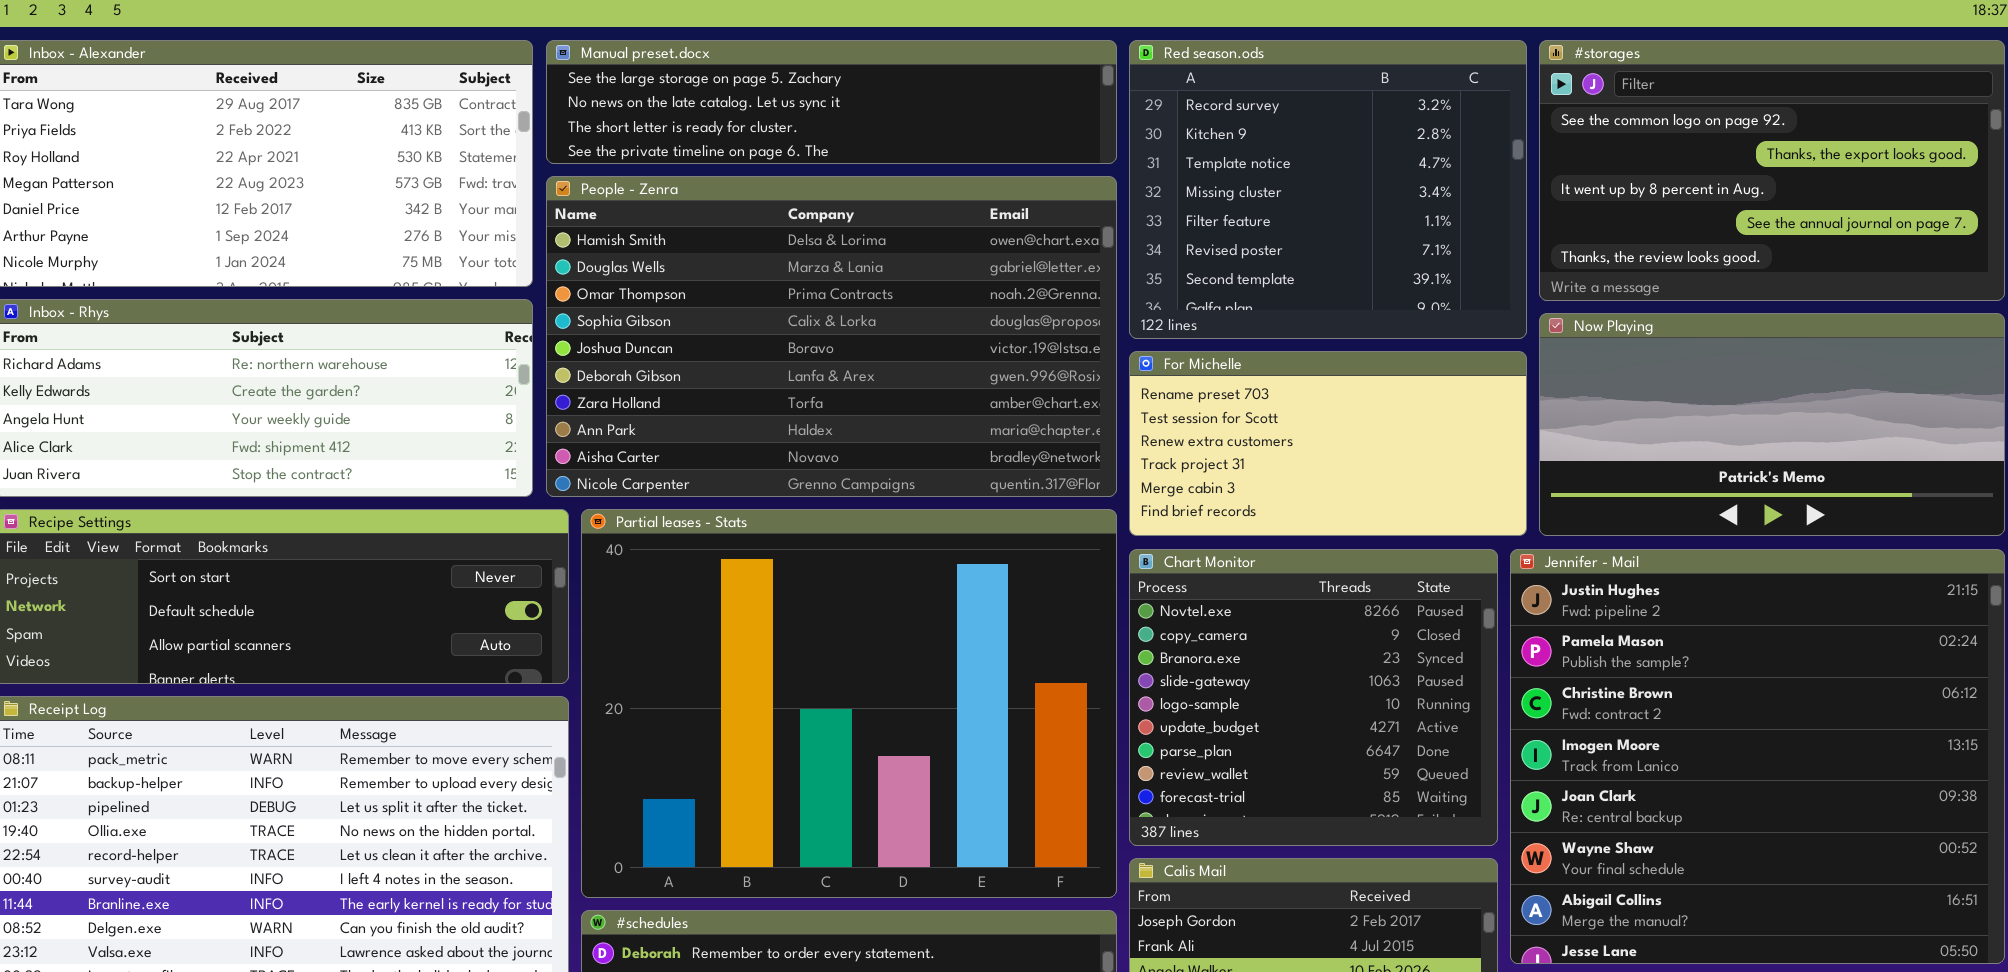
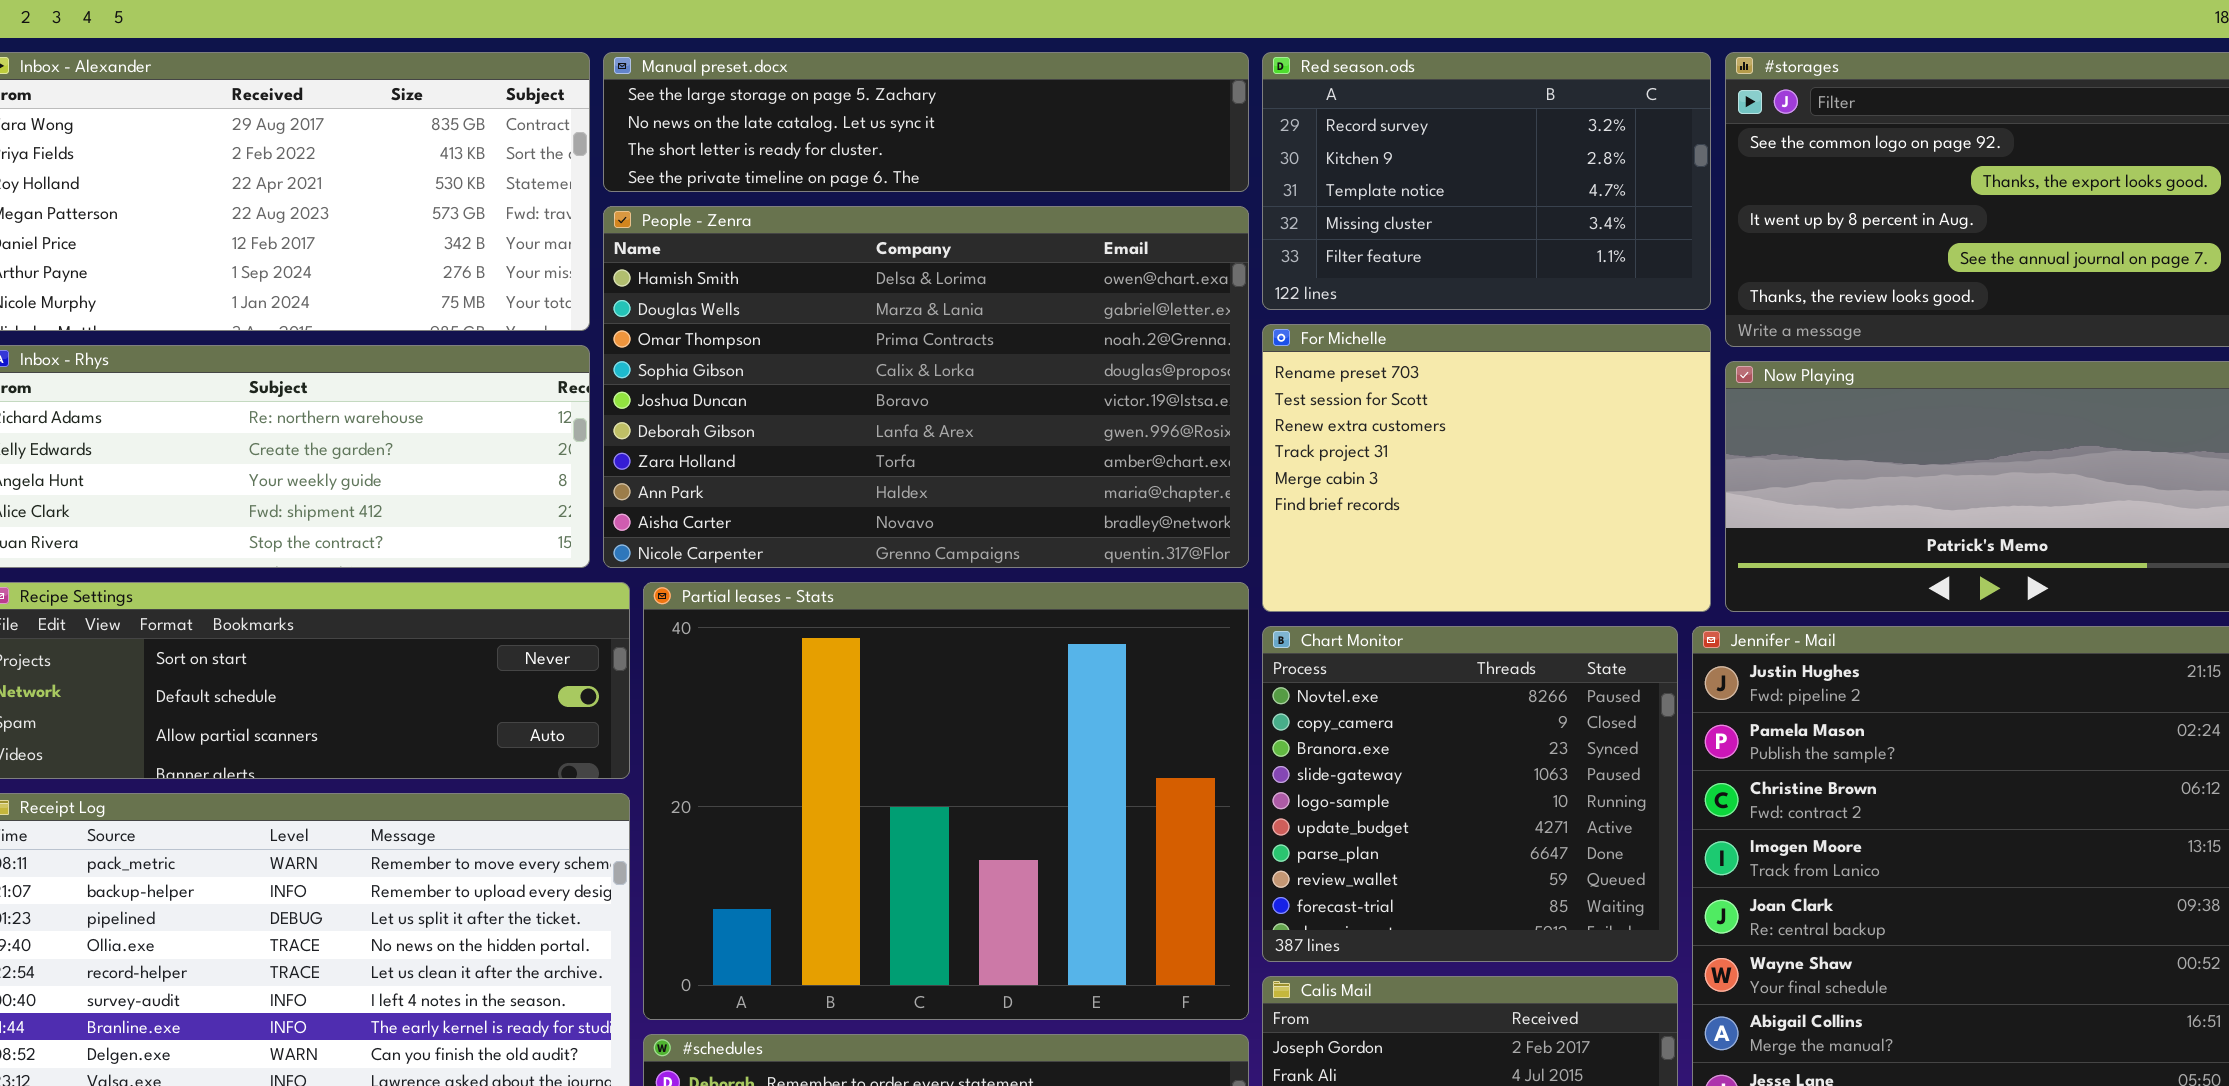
Red season.ods: [1129,40,1527,339] -> [1262,52,1711,310], resized
For Michelle: [1129,351,1527,536] -> [1262,324,1711,612], resized

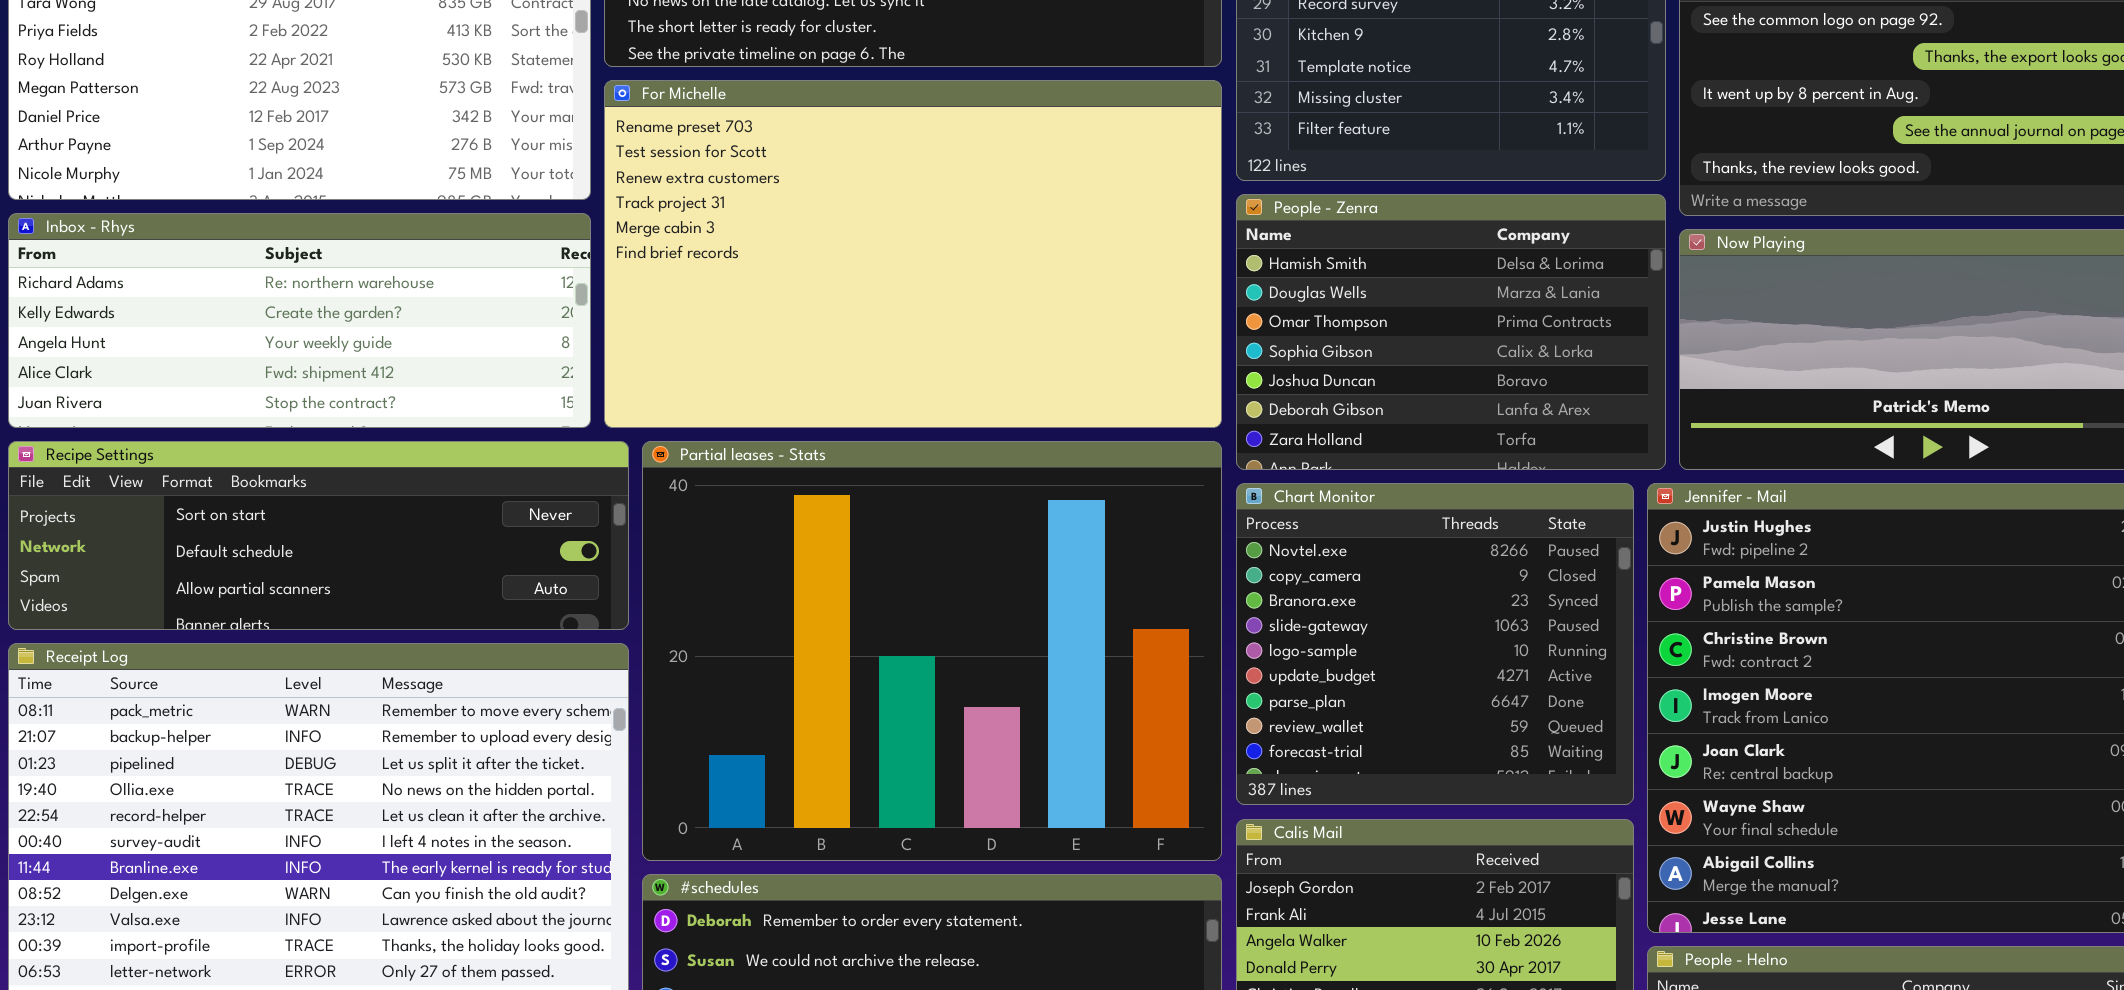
People - Zenra: [603,206,1249,568] -> [1236,194,1666,470], moved, resized
For Michelle: [1262,324,1711,612] -> [604,80,1222,428], moved, resized

